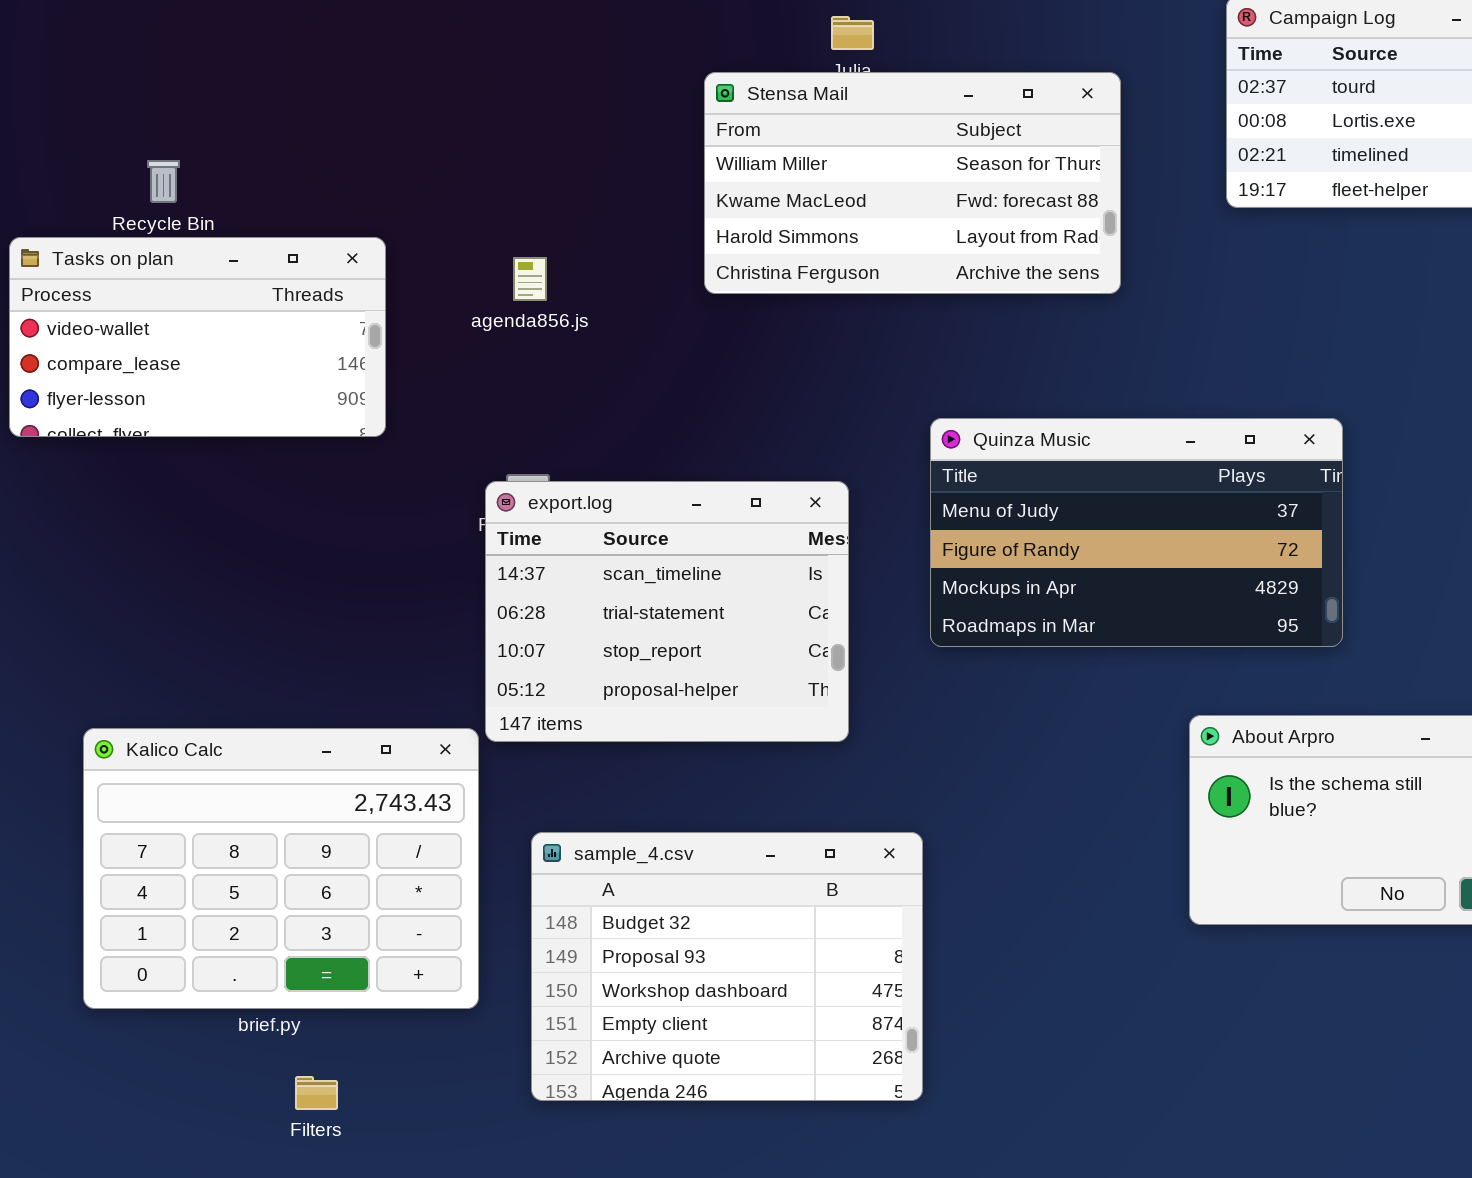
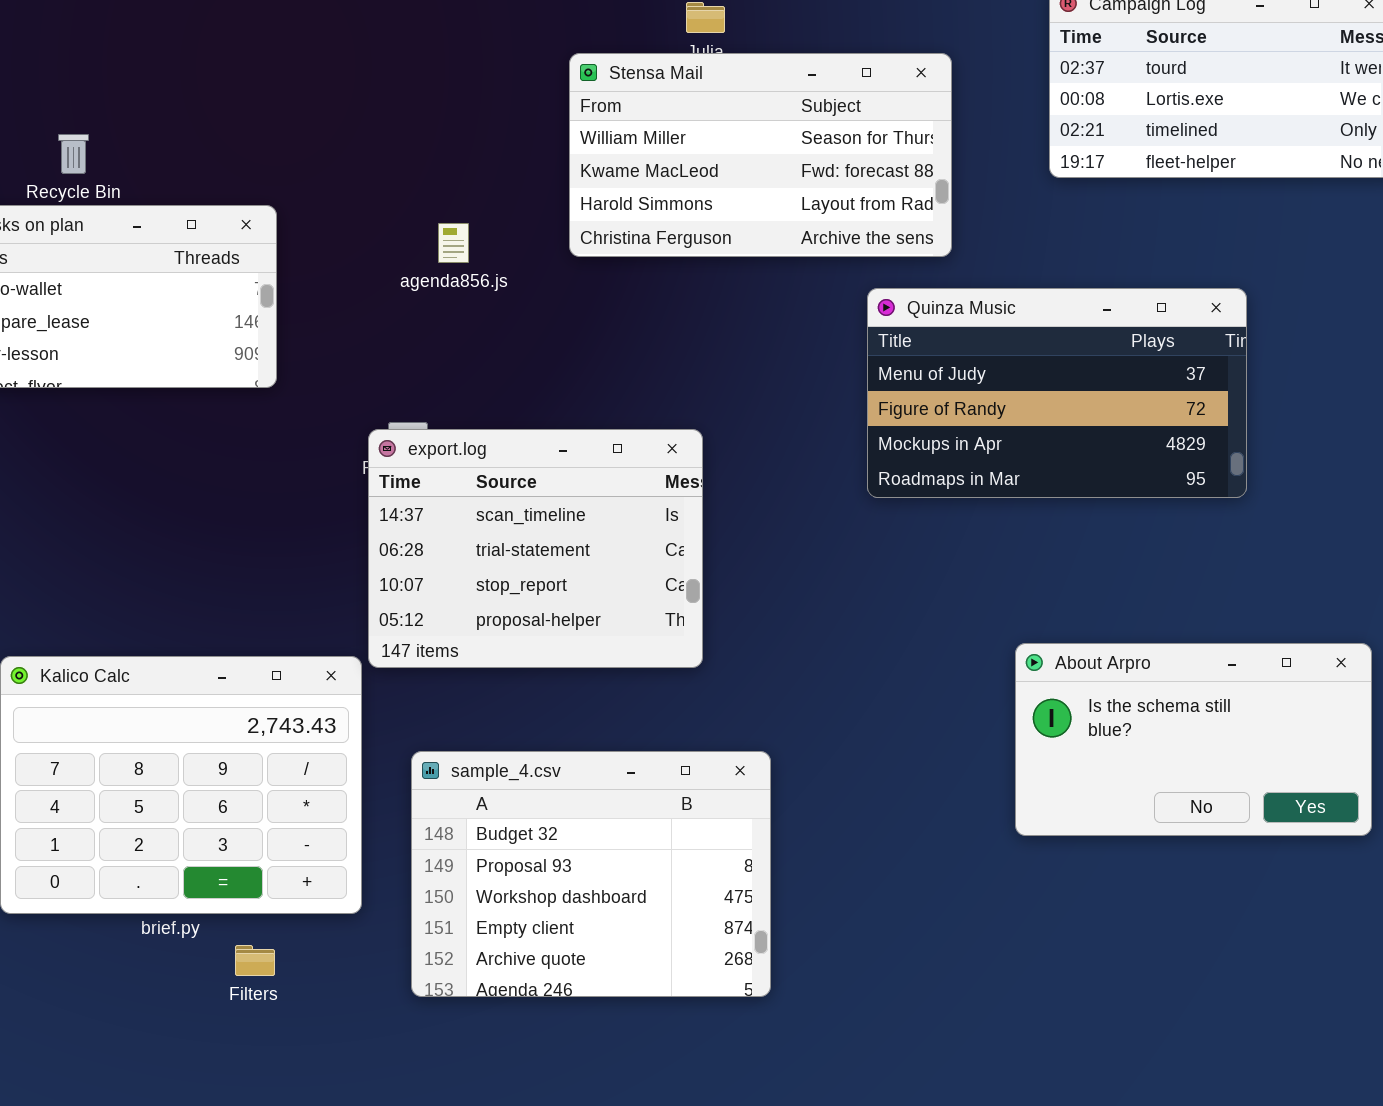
agenda856.js: [513,257,547,301] -> [438,223,469,263], moved
Quinza Music: [930,418,1343,647] -> [867,288,1247,498], moved
Filters: [295,1076,338,1110] -> [235,945,275,976], moved

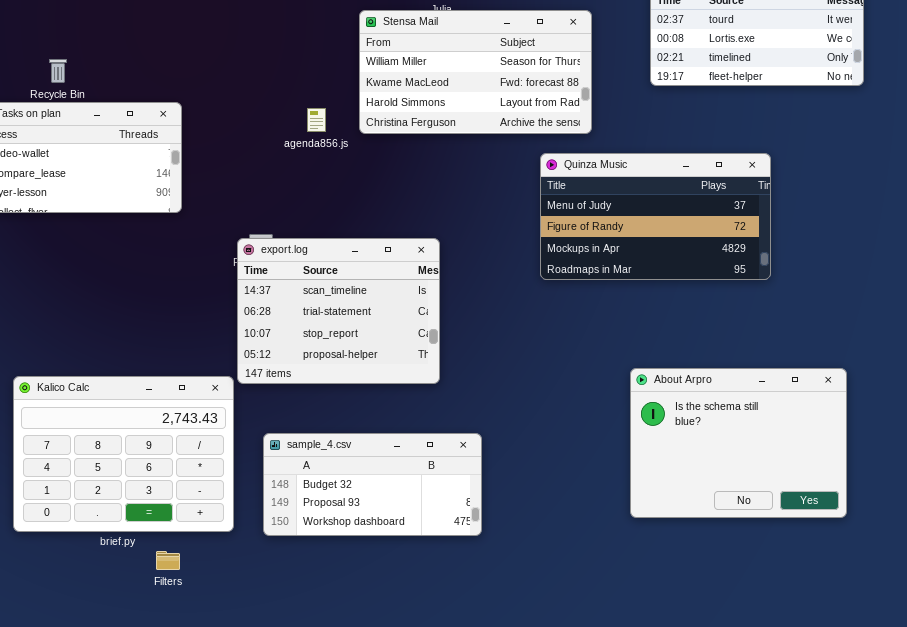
agenda856.js: [438,223,469,263] -> [307,108,326,132], moved
About Arpro: [1015,643,1372,836] -> [630,368,847,518], resized
sample_4.csv: [411,751,771,997] -> [263,433,482,536], resized

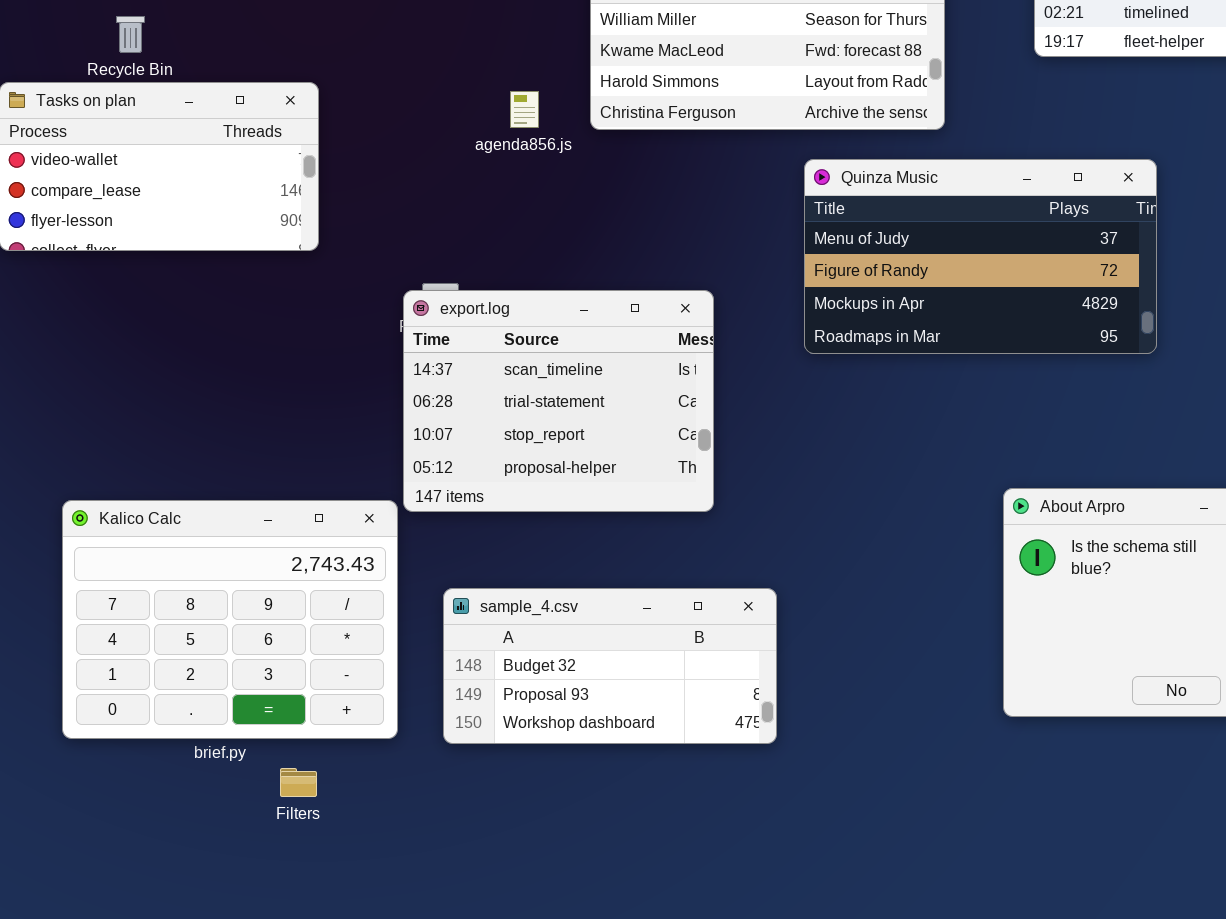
Quinza Music: [540,153,771,280] -> [804,159,1157,354], moved

